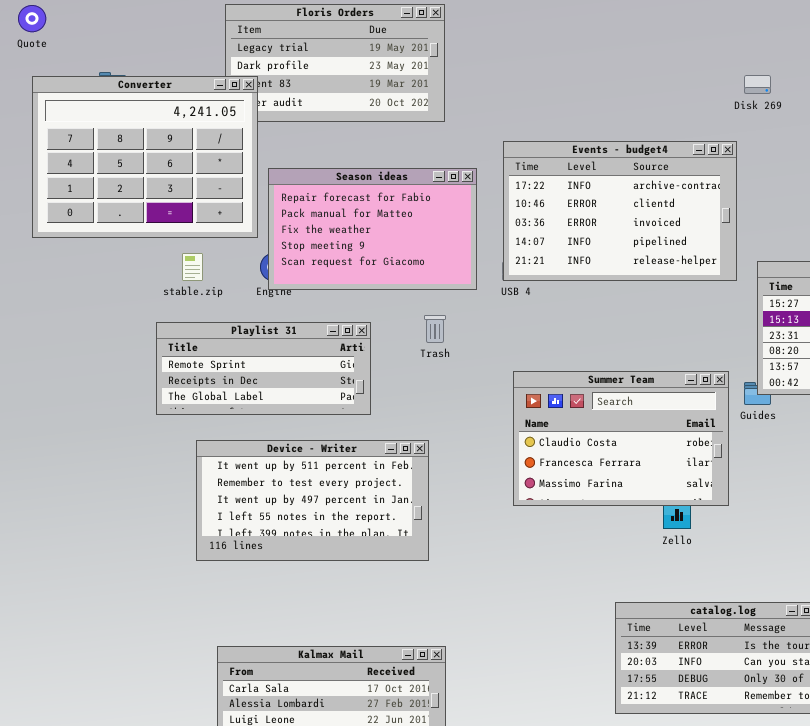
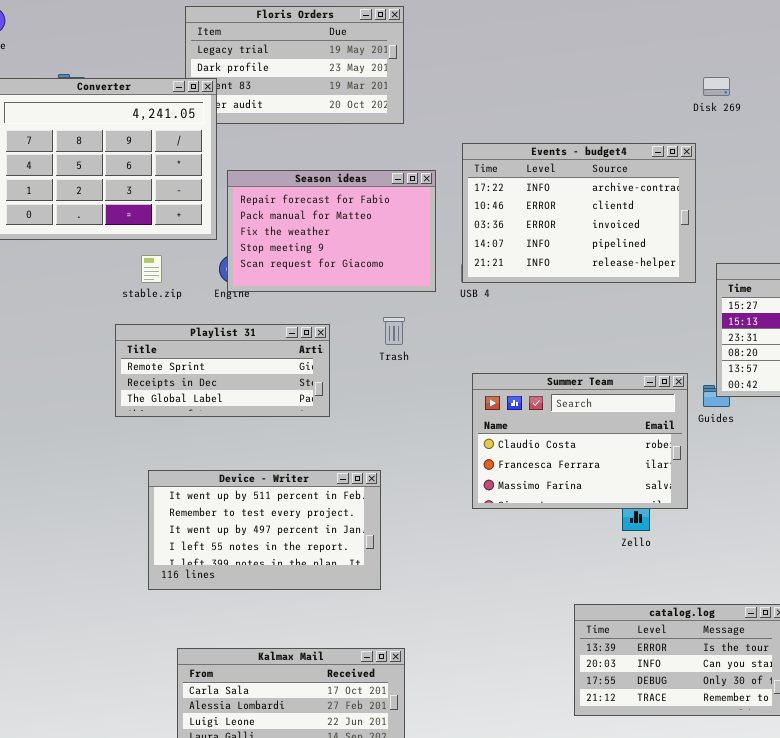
Device - Writer: [196,440,429,561] -> [148,470,381,590], moved

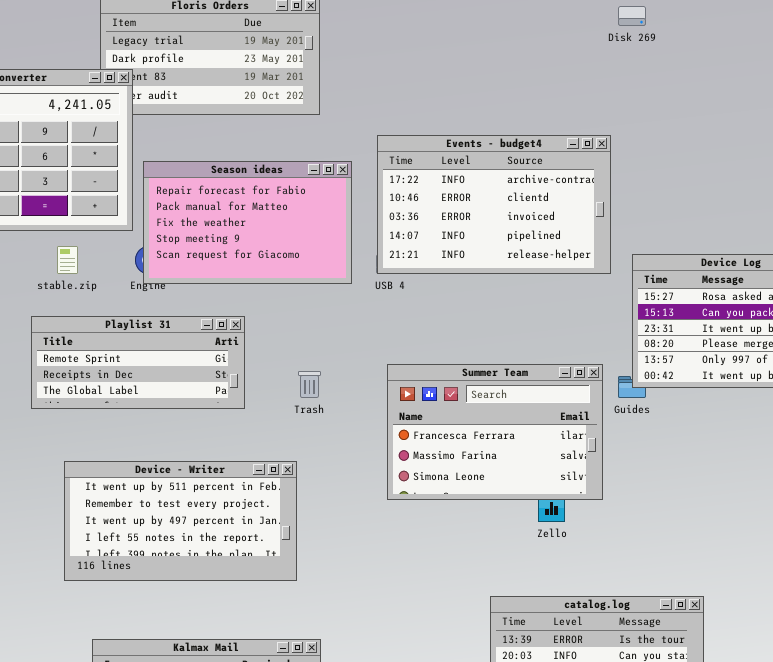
Disk 269: [703,77,730,96] -> [618,6,646,26], moved
Trash: [383,317,405,345] -> [298,371,321,398], moved
Summer Team: [472,373,688,509] -> [387,364,603,500], scrolled down 1 row

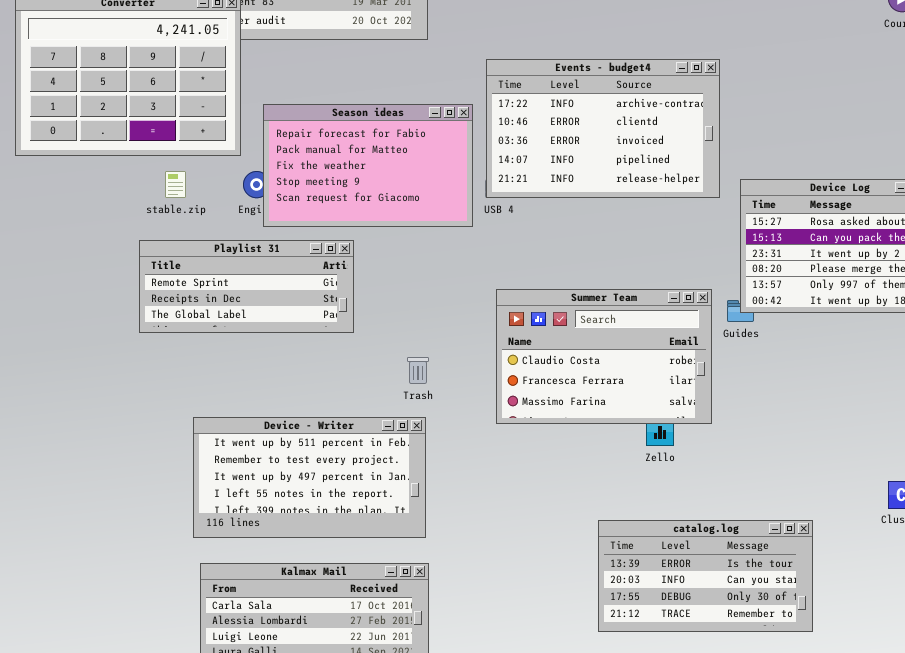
Season ideas: [143,161,352,284] -> [263,104,473,227], moved
Summer Team: [387,364,603,500] -> [496,289,712,424], scrolled up 1 row
Trash: [298,371,321,398] -> [407,357,429,384], moved
Device - Writer: [64,461,297,581] -> [193,417,426,538], moved

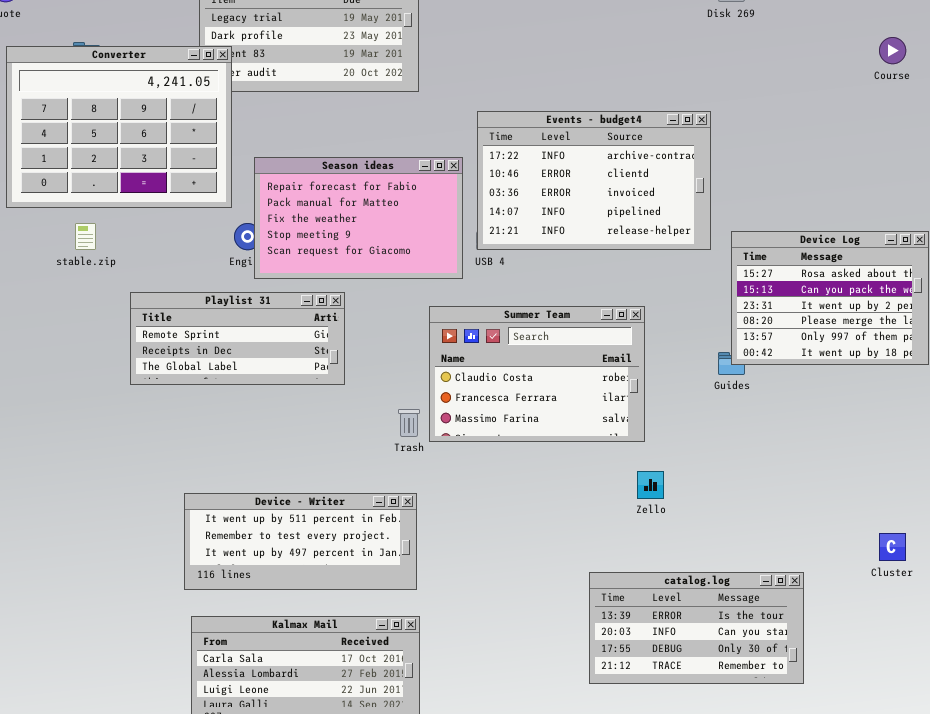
stable.zip: [165,171,186,198] -> [75,223,96,250], moved
Summer Team: [496,289,712,424] -> [429,306,645,442], moved
Device - Writer: [193,417,426,538] -> [184,493,417,590], resized

